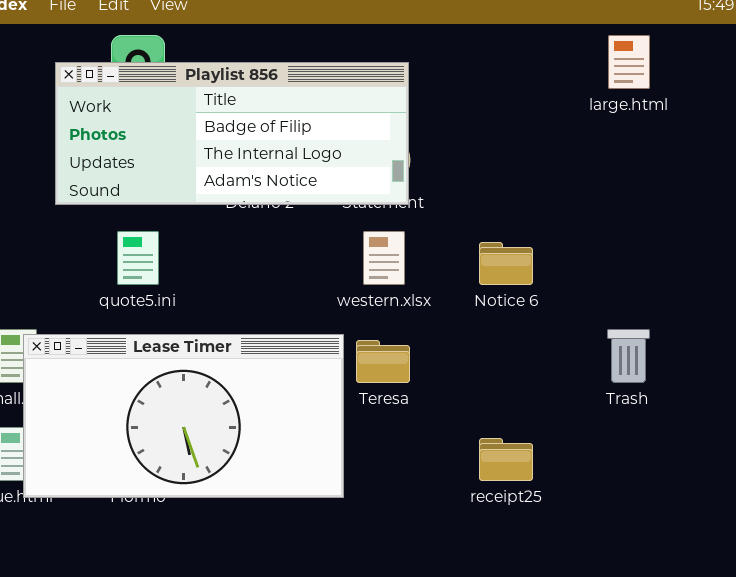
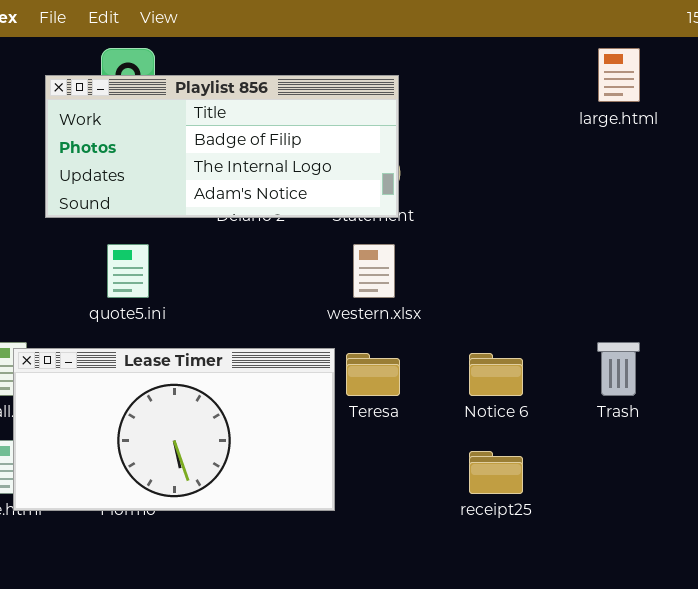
Notice 6: [479,242,533,285] -> [469,353,523,396], moved

